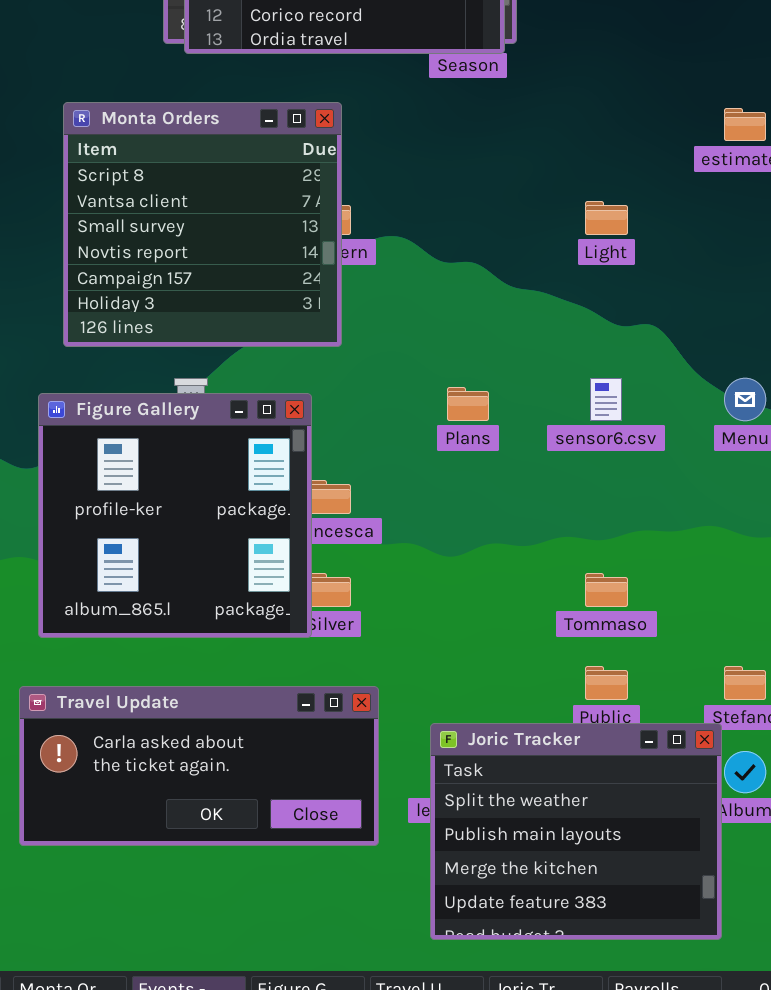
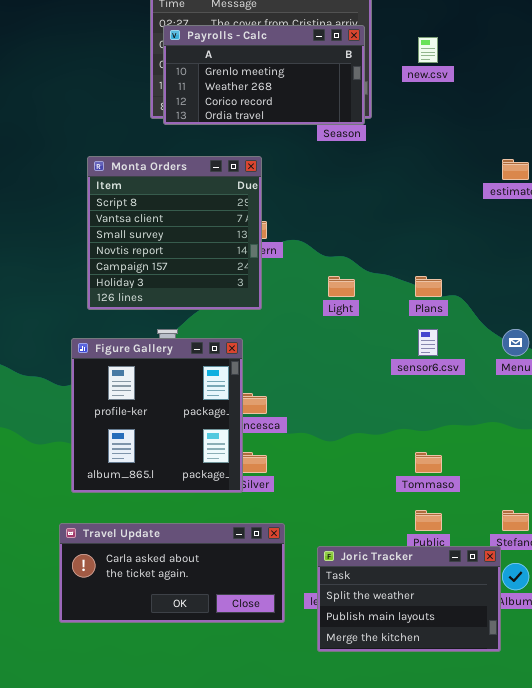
Light: [585,201,628,235] -> [328,276,355,297], moved
Plans: [447,387,489,421] -> [415,276,442,297], moved
Joric Tracker: [430,723,722,940] -> [317,546,501,652], resized

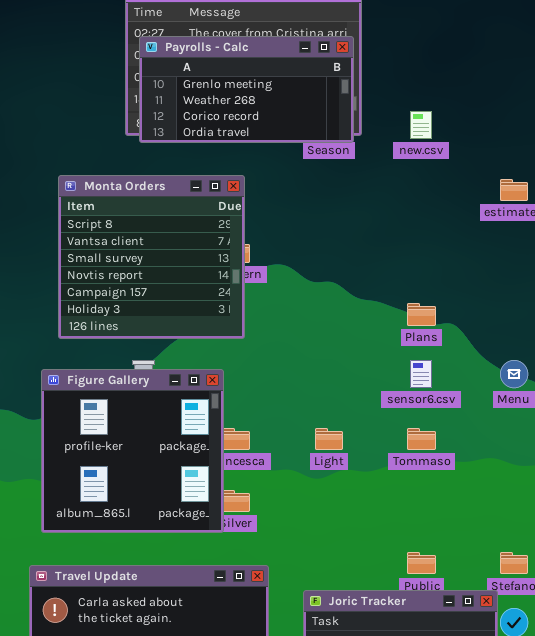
new.csv: [418,37,438,63] -> [410,111,432,139], moved
Light: [328,276,355,297] -> [315,428,343,450], moved
Tommaso: [415,452,442,473] -> [407,428,436,450], moved

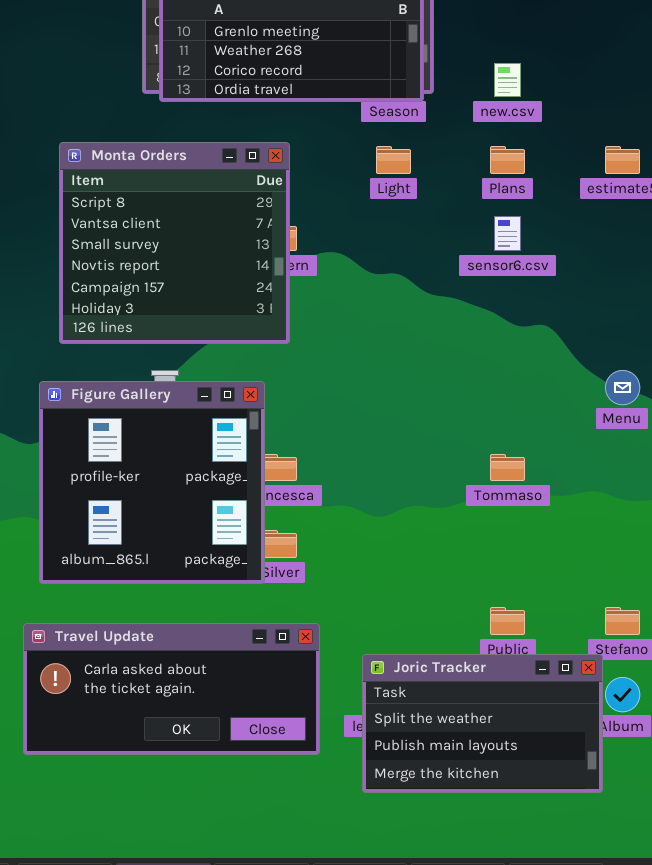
Plans: [407,303,436,326] -> [490,146,525,174], moved
sensor6.csv: [410,360,432,388] -> [494,216,521,251], moved
Light: [315,428,343,450] -> [376,146,411,174], moved

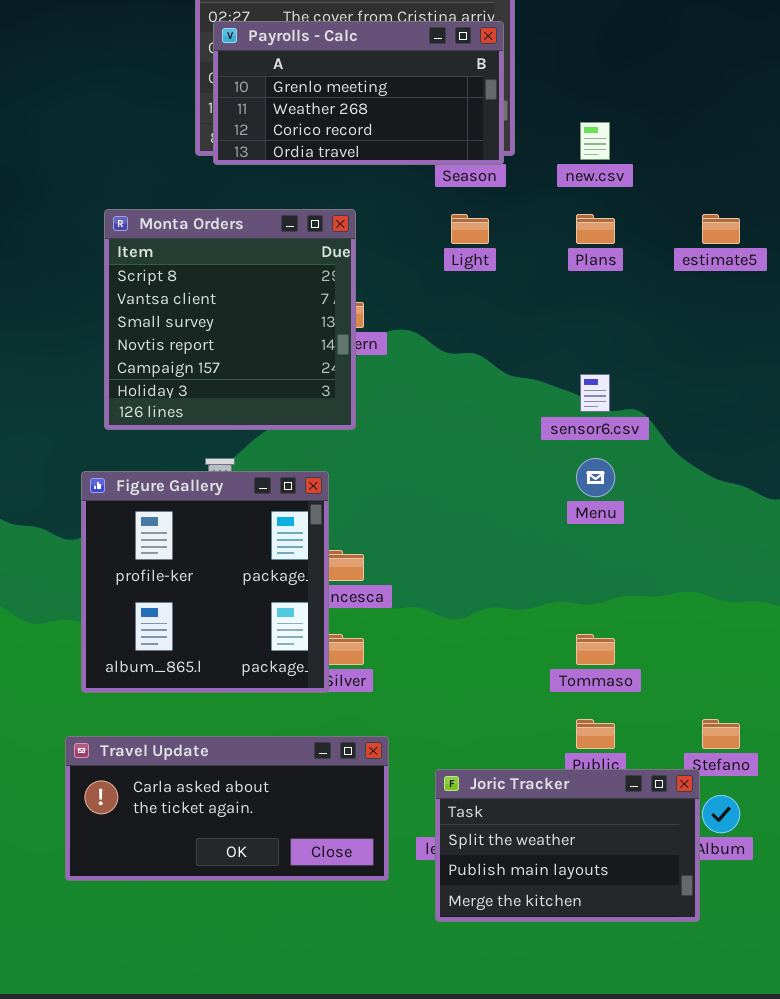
sensor6.csv: [494,216,521,251] -> [580,374,610,412], moved
Menu: [605,370,640,405] -> [576,458,615,497], moved
Tommaso: [490,454,525,481] -> [576,634,615,665], moved

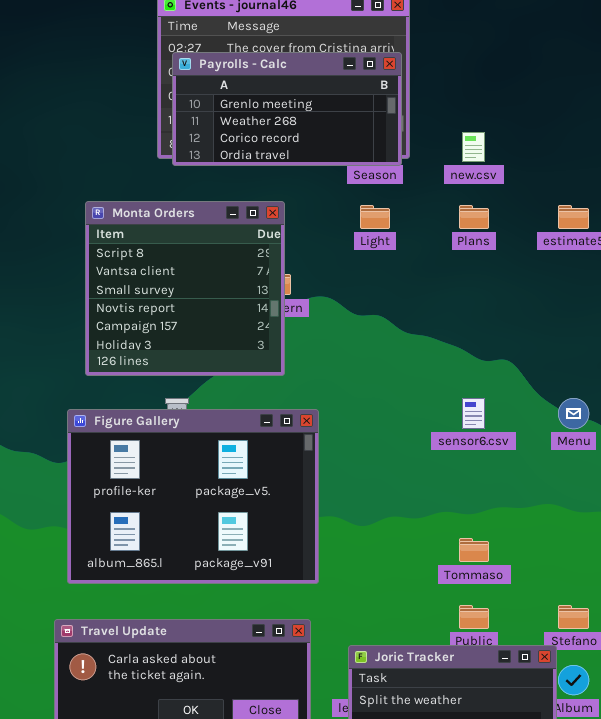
sensor6.csv: [580,374,610,412] -> [462,398,485,429], moved
Menu: [576,458,615,497] -> [558,398,589,429], moved
Figure Gallery: [81,471,329,693] -> [67,409,319,584], resized

